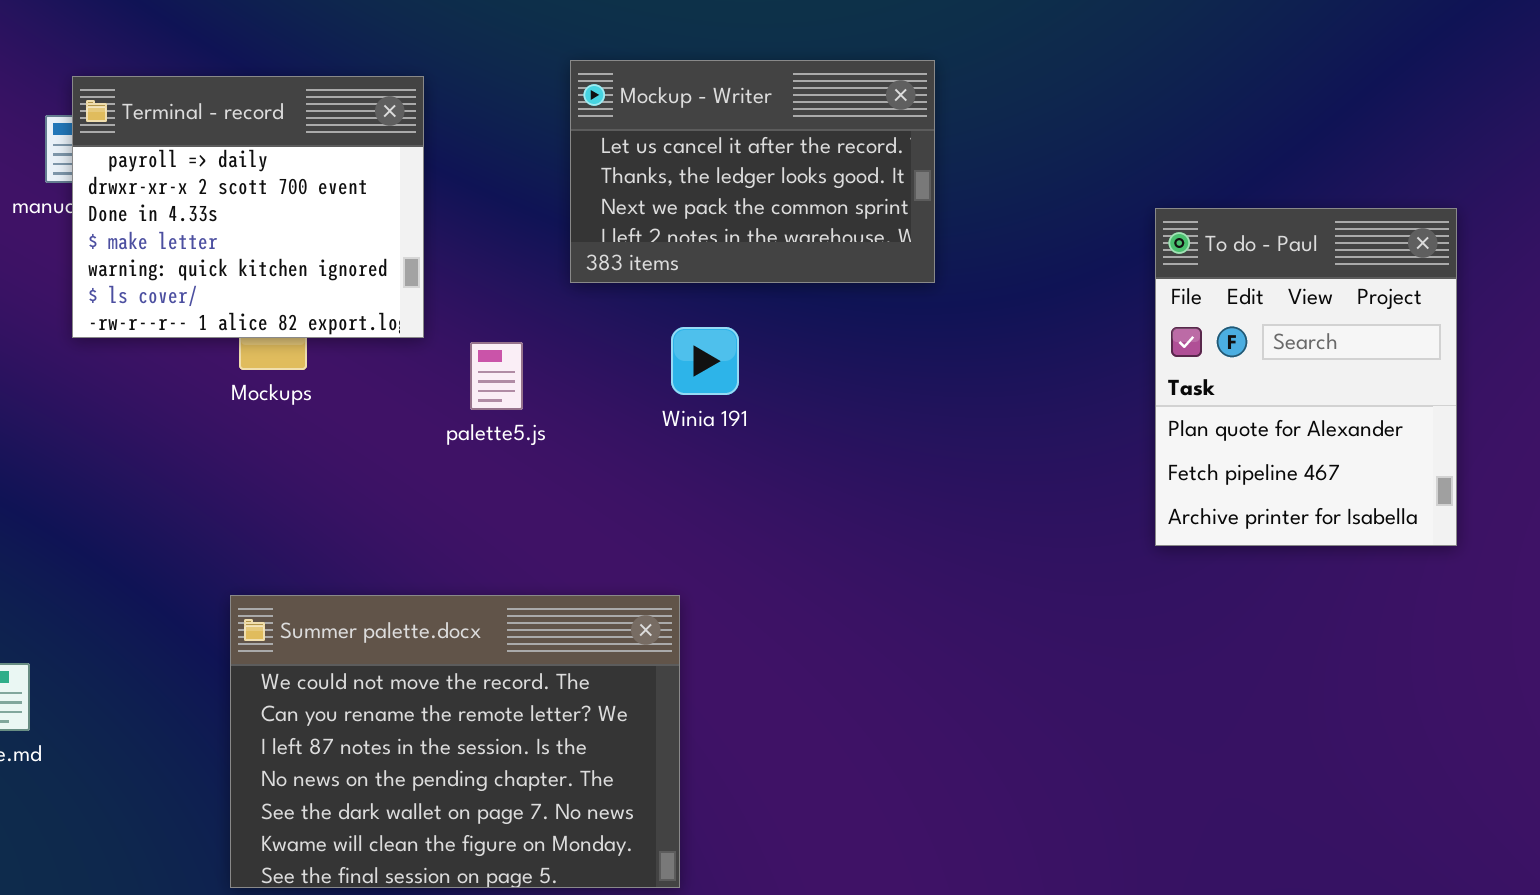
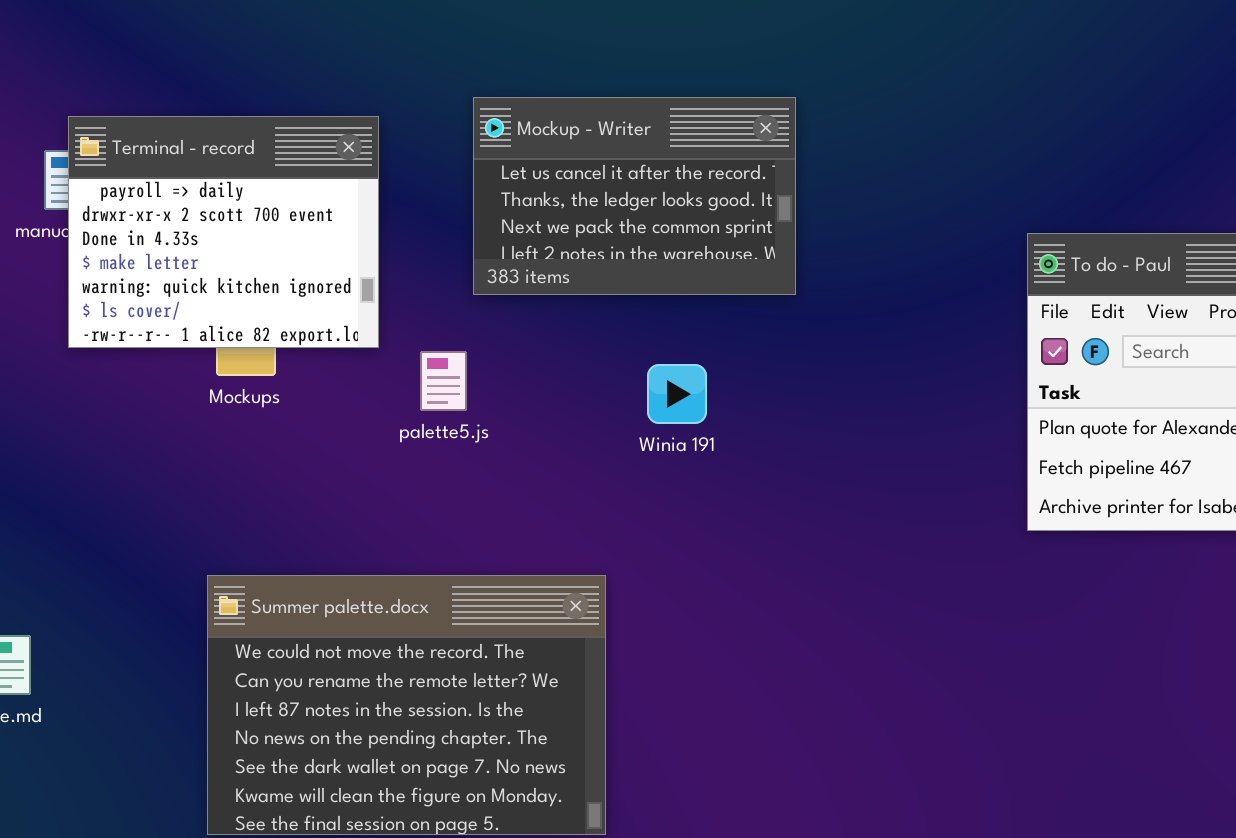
Mockup - Writer: [570,60,935,283] -> [473,97,796,295], moved
Winia 191: [671,327,739,395] -> [647,364,707,424], moved

